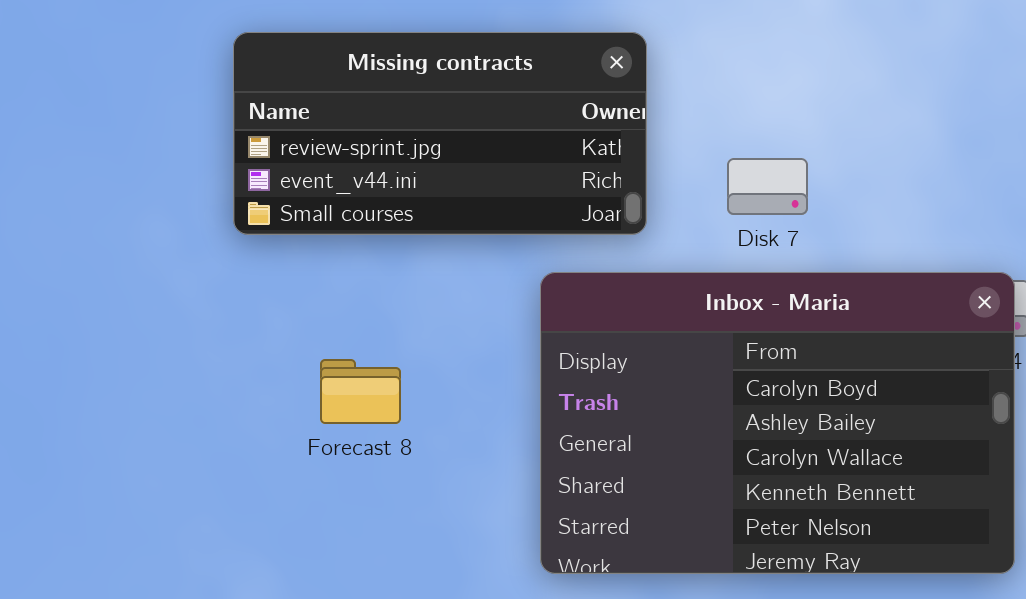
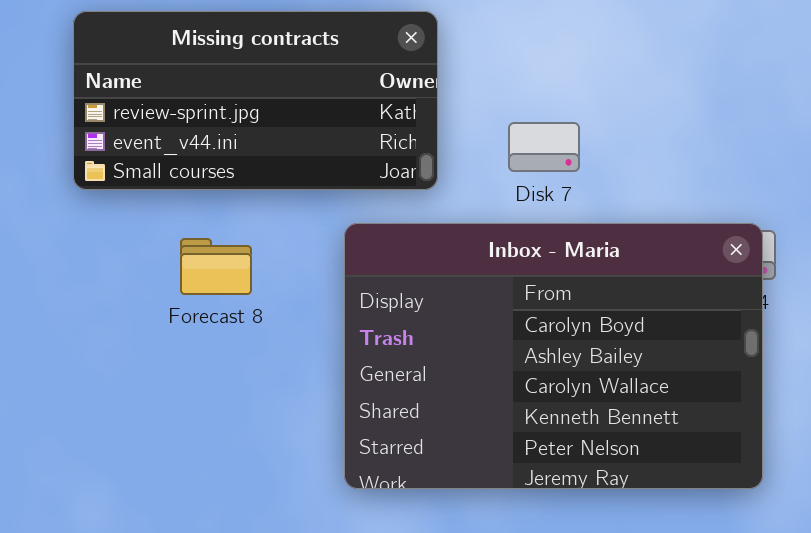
Forecast 8: [320,359,401,424] -> [180,238,252,295], moved

